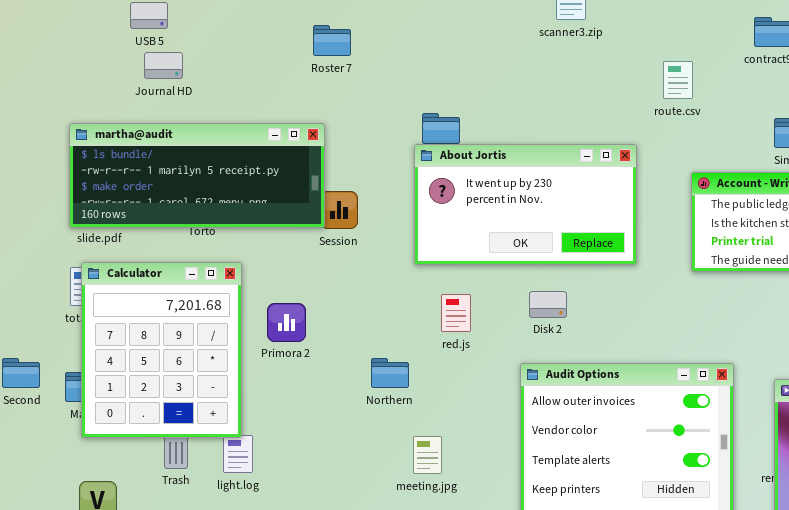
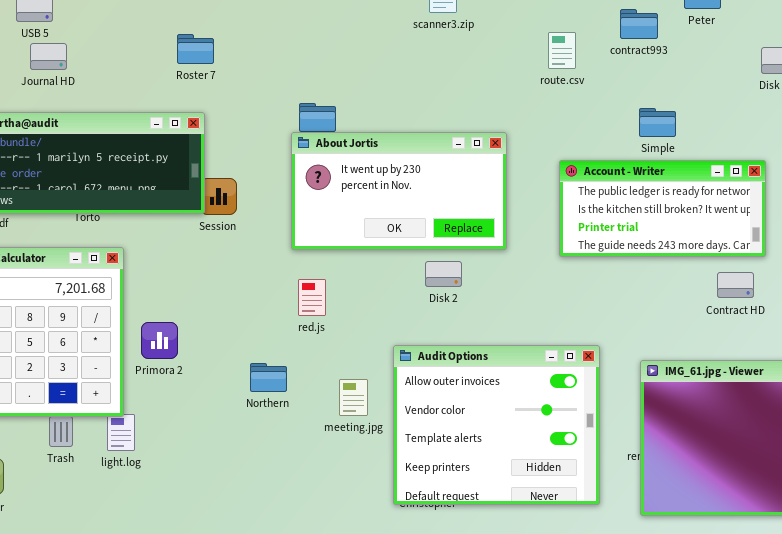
Roster 7: [313,25,351,56] -> [177,34,214,64], moved
route.csv: [663,61,693,99] -> [548,32,576,69], moved
Disk 2: [529,291,567,318] -> [425,261,462,287], moved
red.js: [441,294,471,332] -> [298,279,326,316], moved
Primora 2: [267,303,306,342] -> [141,322,178,359], moved
Northern: [371,358,409,388] -> [250,363,287,392], moved
meeting.jpg: [413,436,442,474] -> [339,379,368,416], moved

